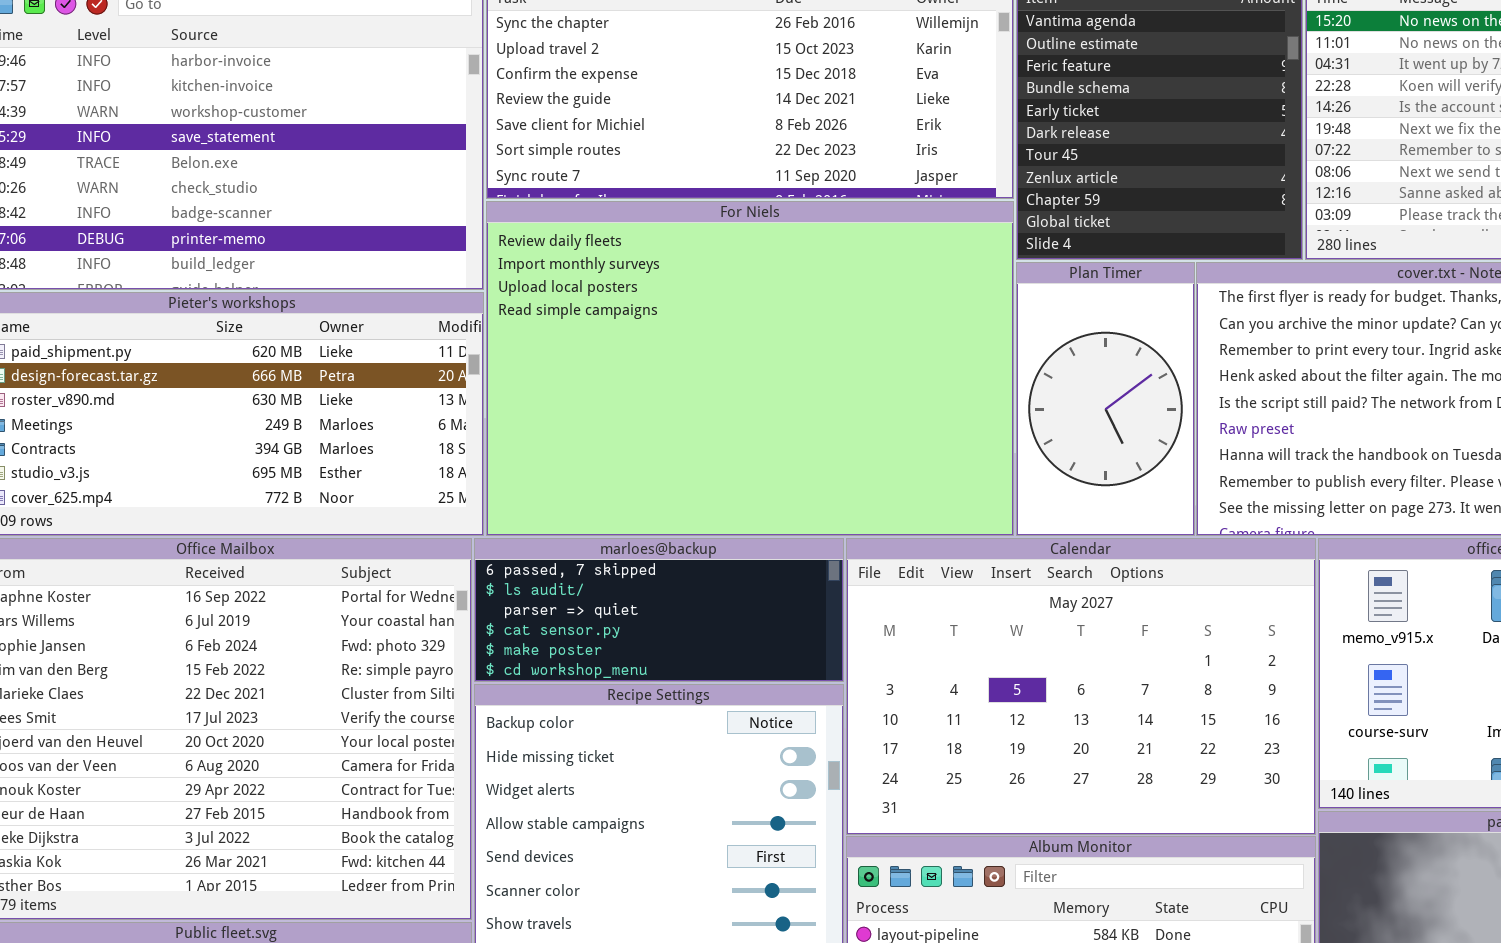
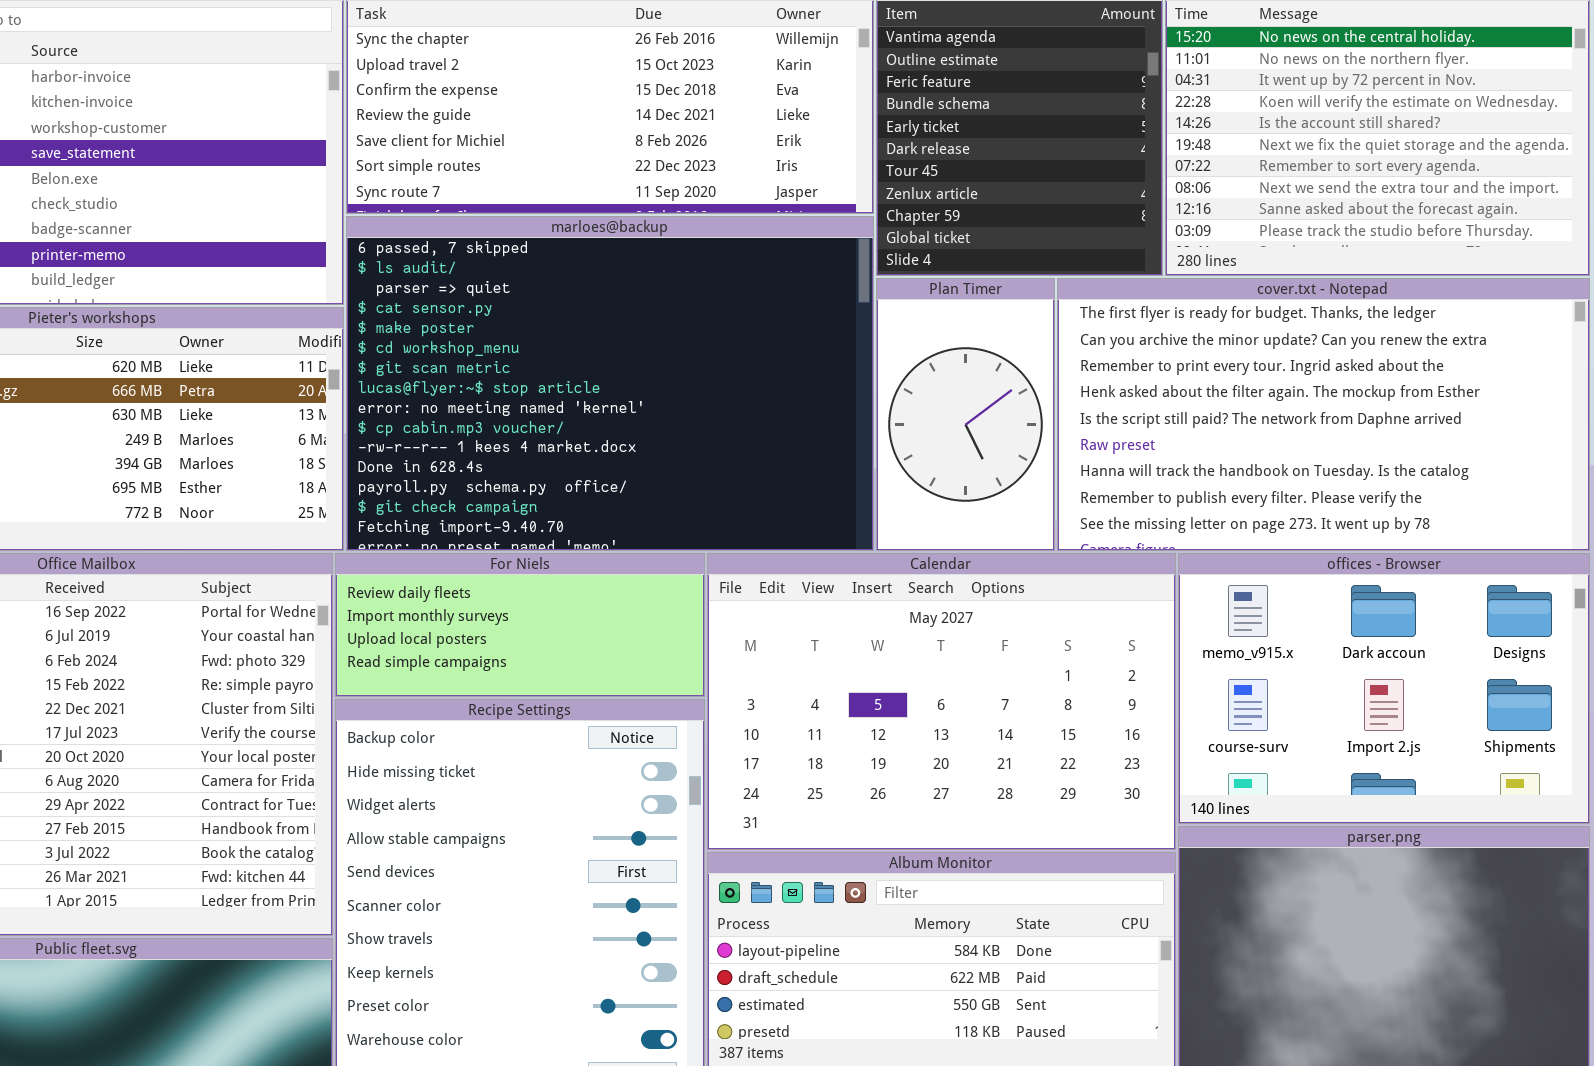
For Niels: [486,201,1014,536] -> [335,553,705,697], moved, resized
marloes@backup: [474,538,844,682] -> [346,216,874,551], moved, resized

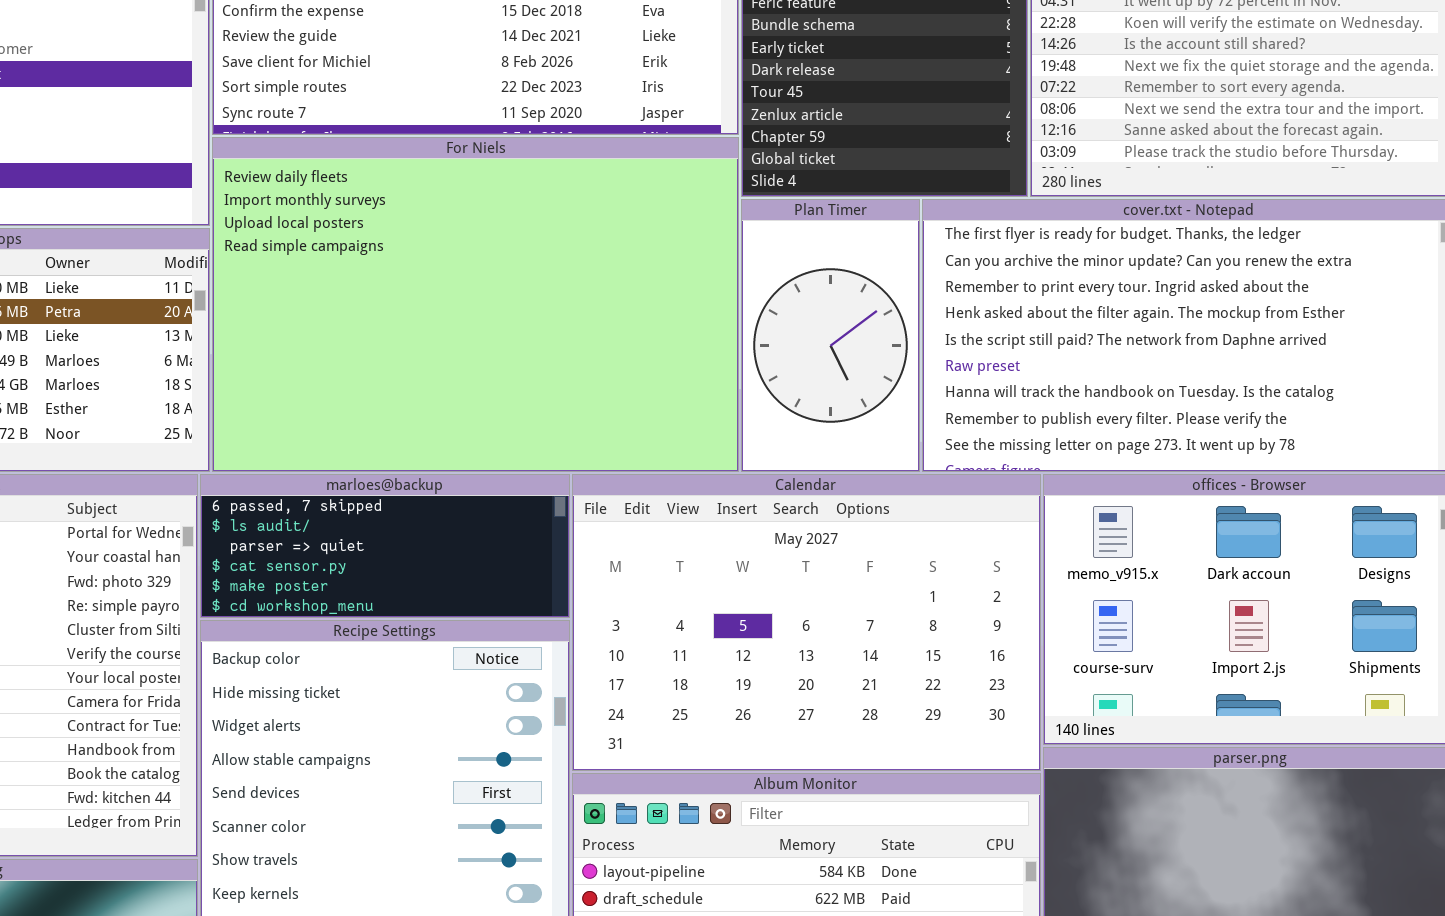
marloes@backup: [346,216,874,551] -> [200,474,570,618], moved, resized
For Niels: [335,553,705,697] -> [212,137,739,472], moved, resized

